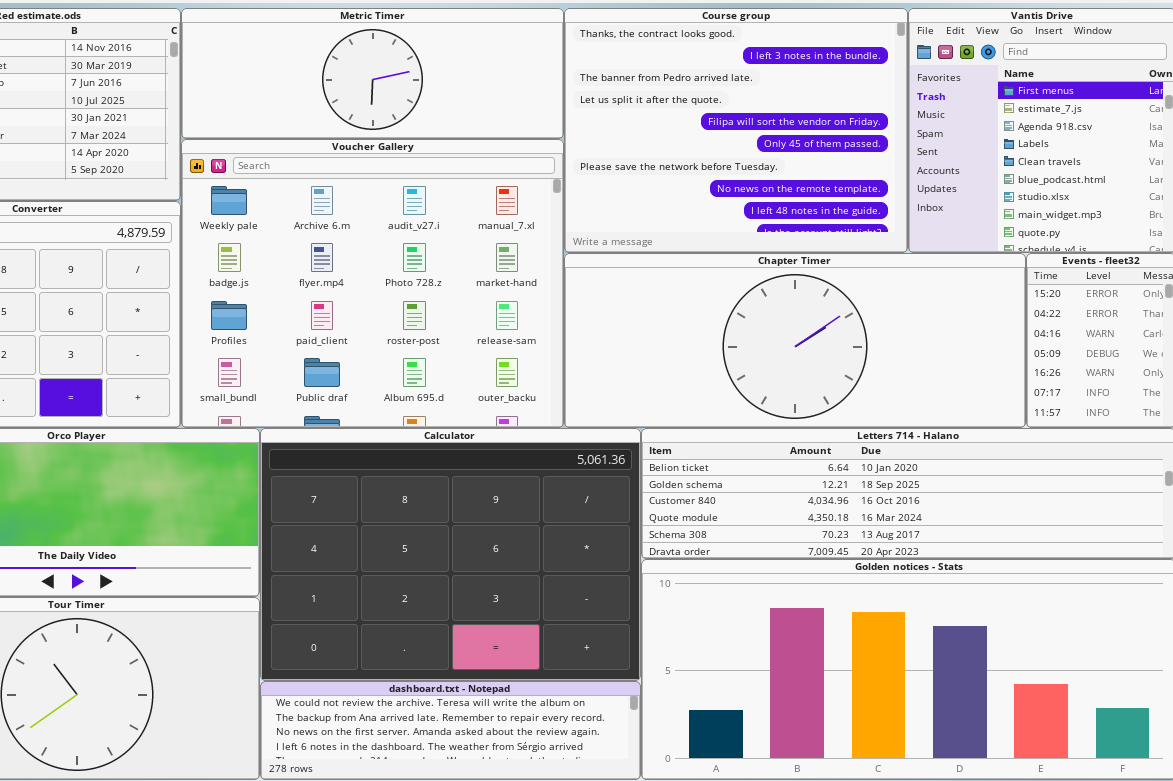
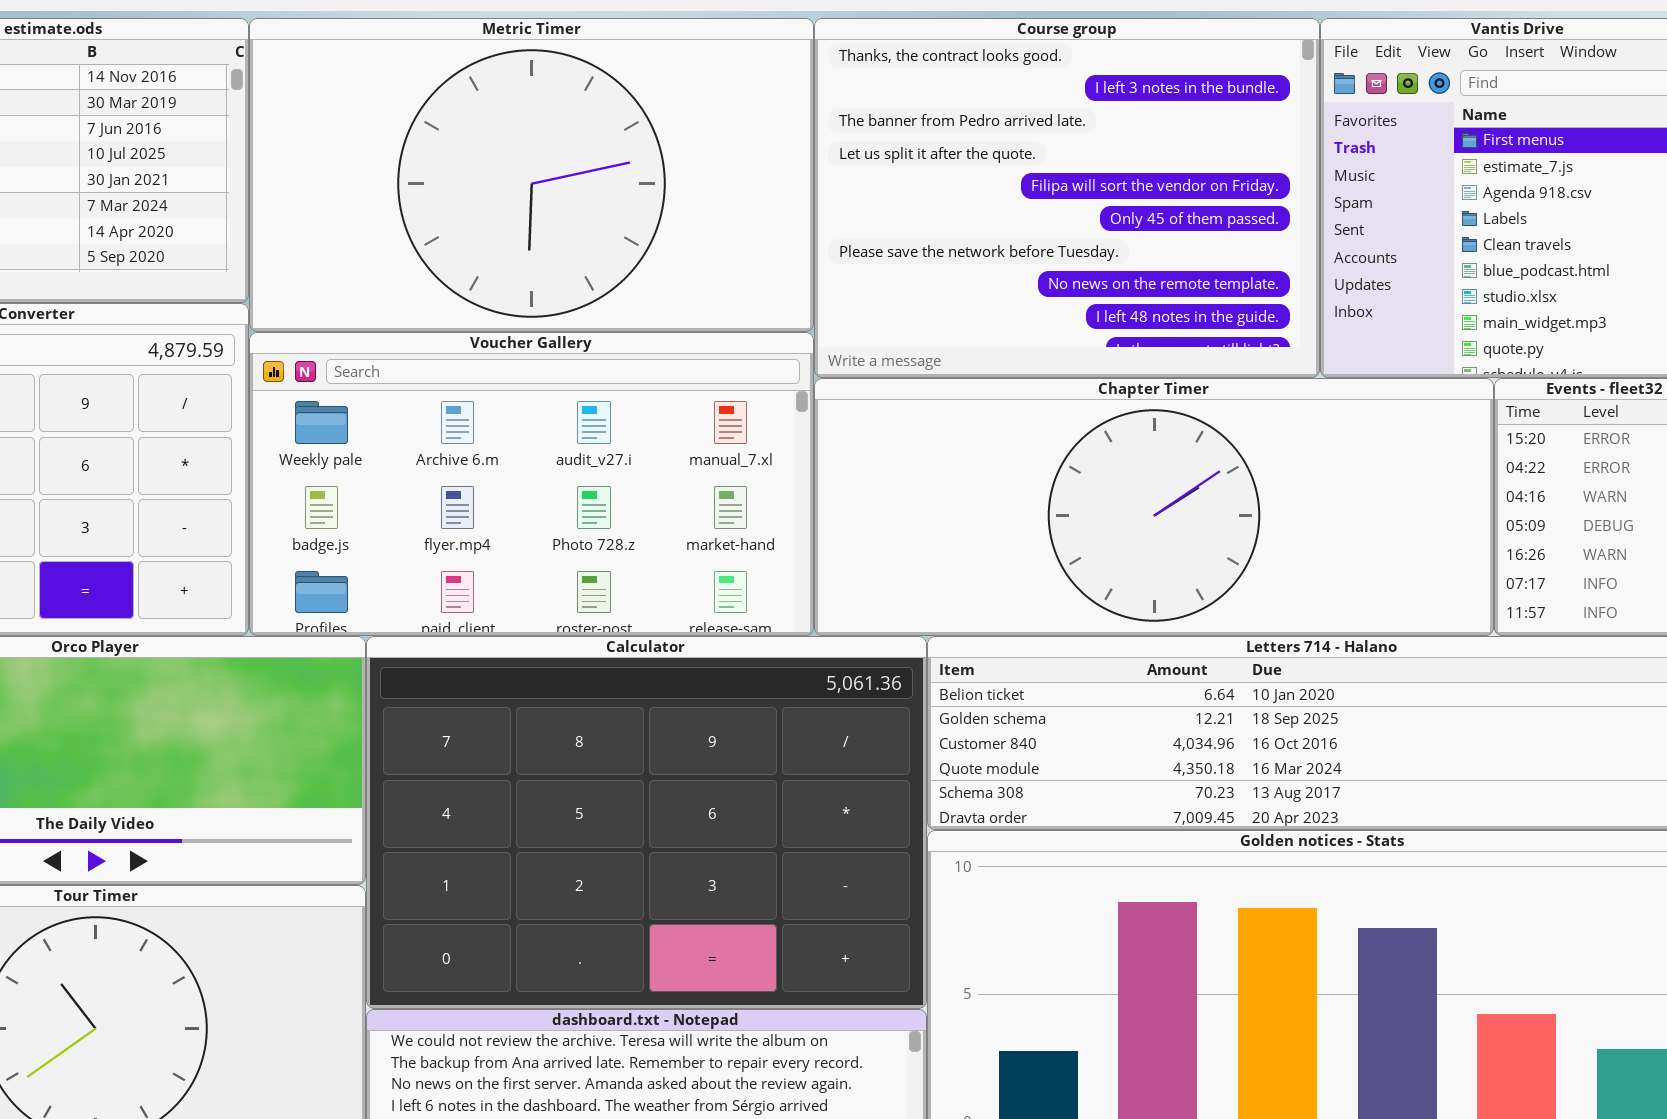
Metric Timer: [181,8,564,139] -> [249,18,814,332], resized
Voucher Gallery: [181,139,564,428] -> [249,332,814,636], resized

